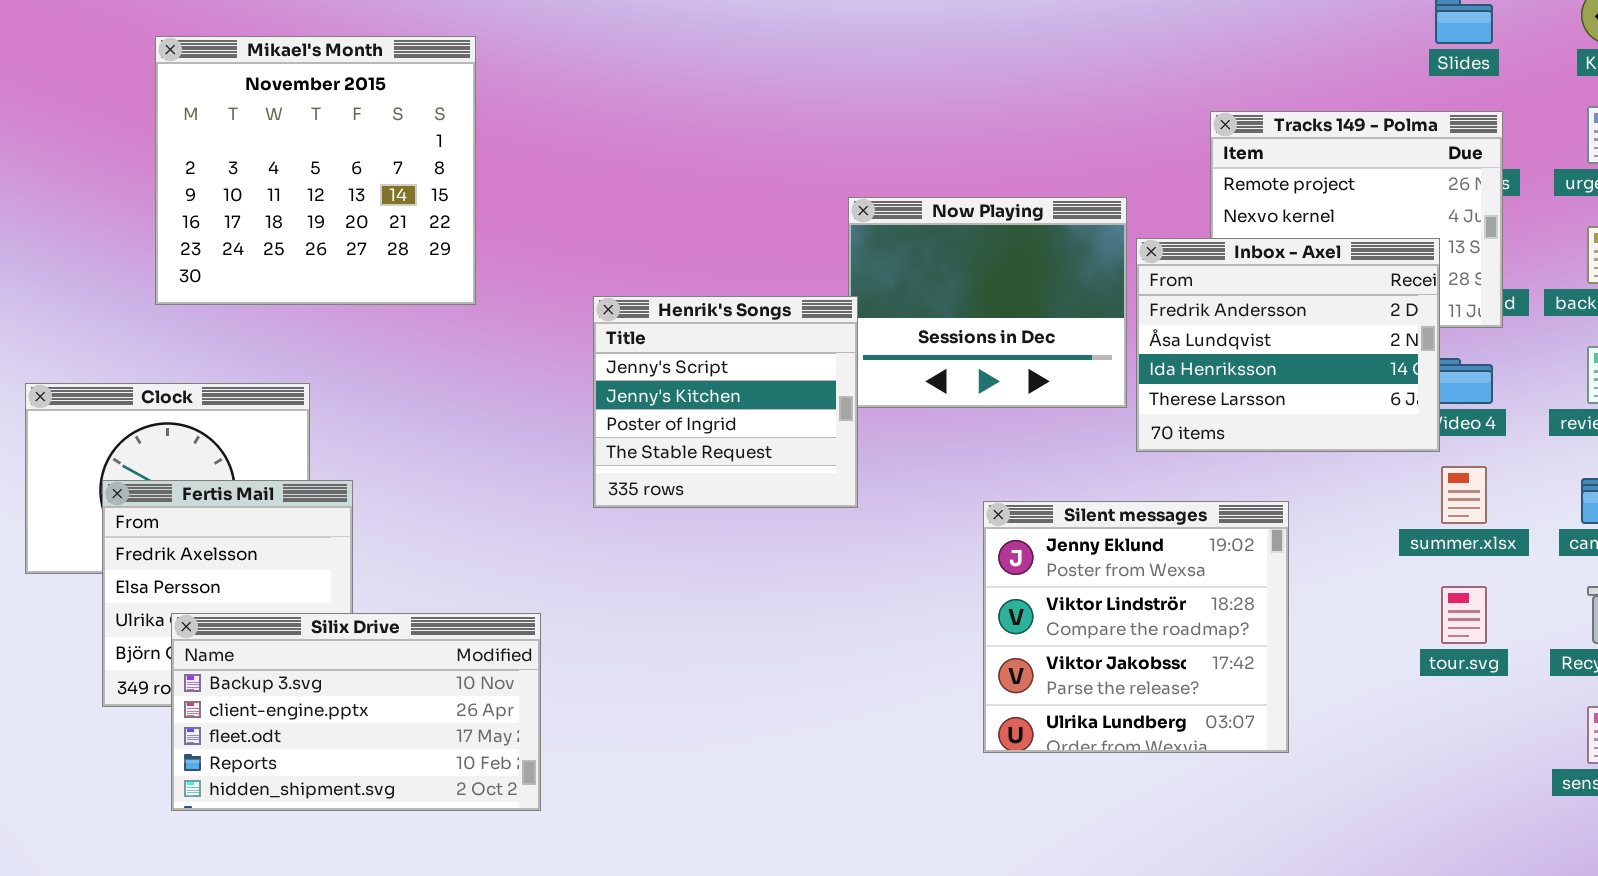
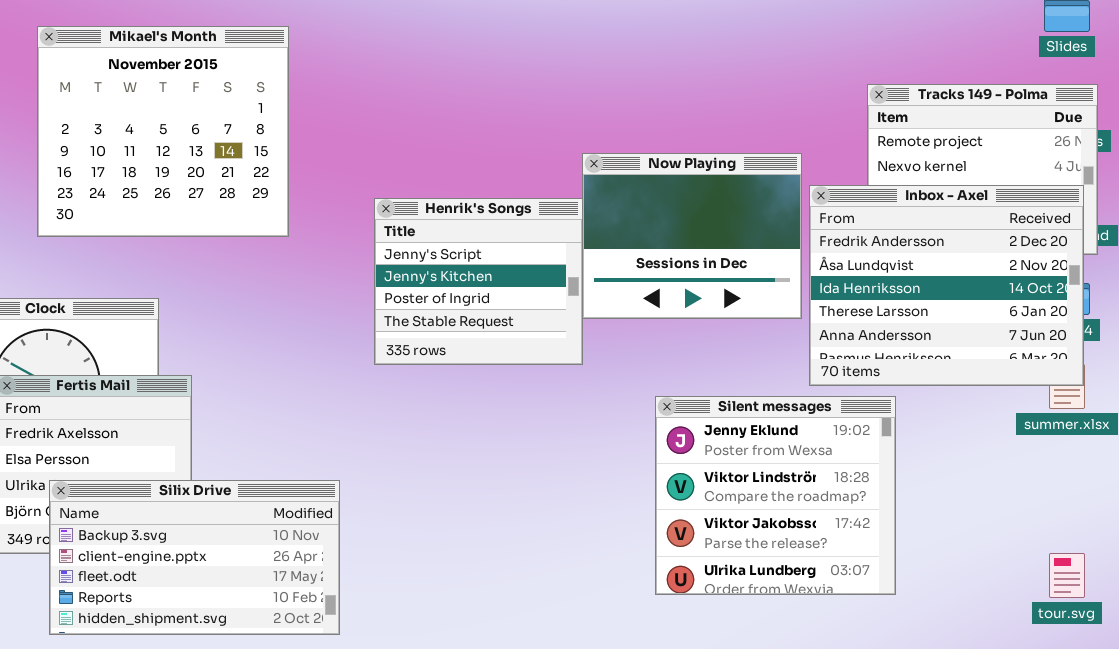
Inbox - Axel: [1136,238,1440,452] -> [809,185,1084,386], resized
Henrik's Songs: [593,296,858,508] -> [374,198,583,365], moved
Silent messages: [983,501,1289,753] -> [655,396,896,595], moved
tour.svg: [1441,586,1487,644] -> [1049,553,1085,598], moved

